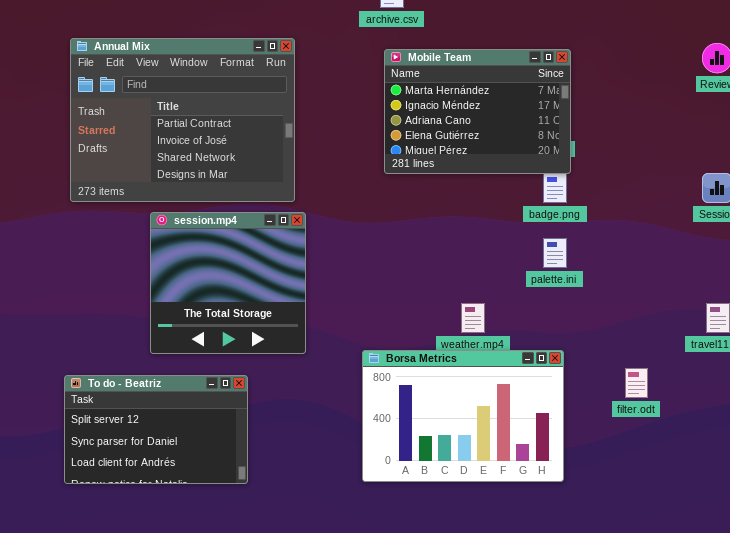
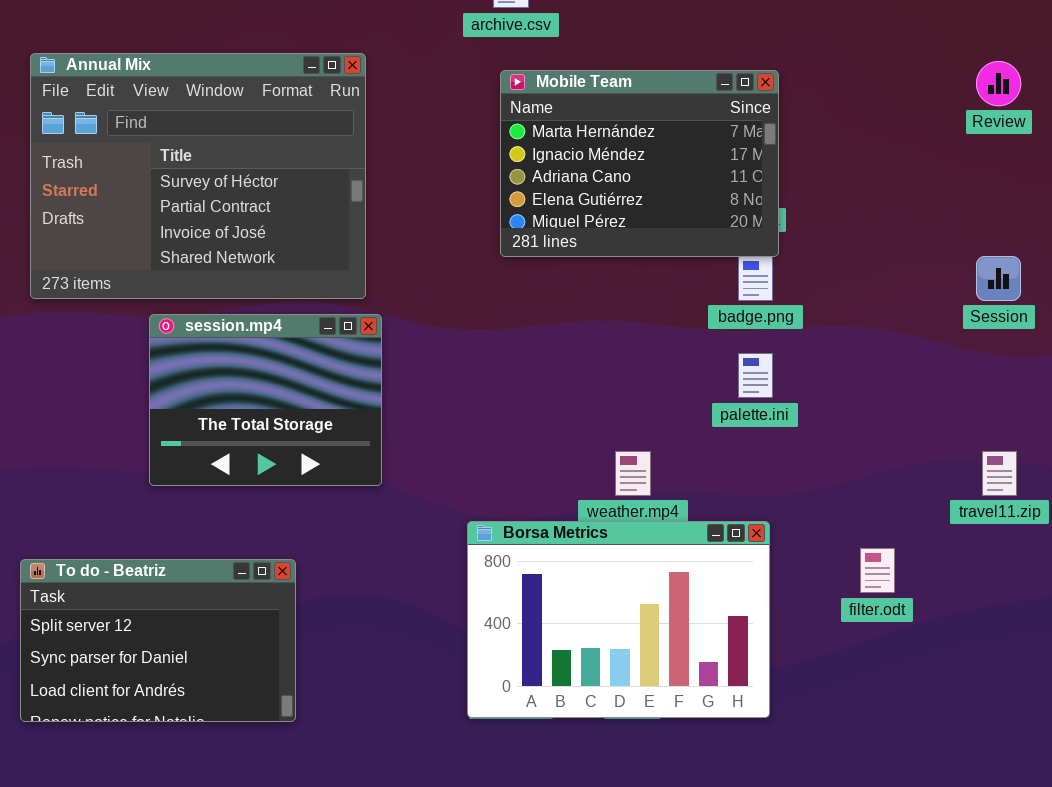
Annual Mix: [70,38,295,202] -> [30,53,366,299], scrolled up 1 row
session.mp4: [150,212,306,354] -> [149,314,382,486], resized

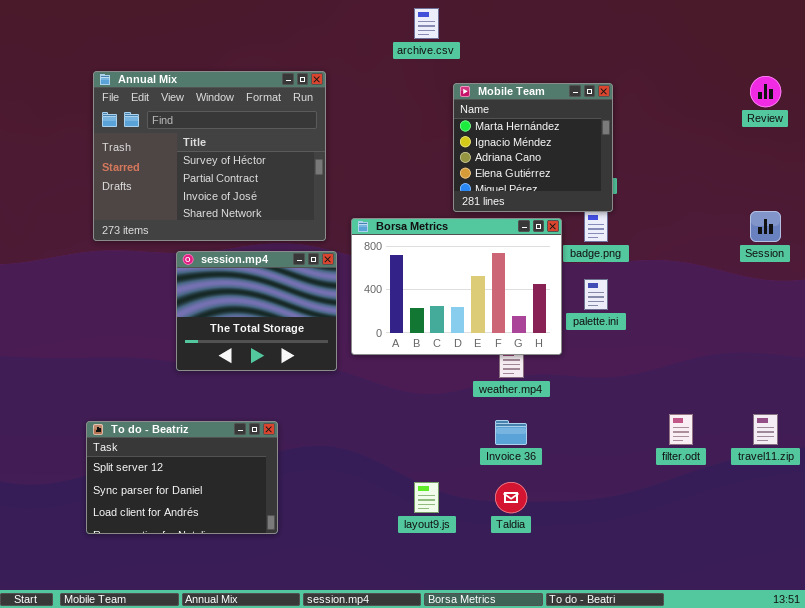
Mobile Team: [500,70,779,257] -> [453,83,613,212], resized
travel11.zip: [982,451,1017,496] -> [753,414,778,445], moved
Borsa Metrics: [467,521,770,718] -> [351,218,562,355], moved

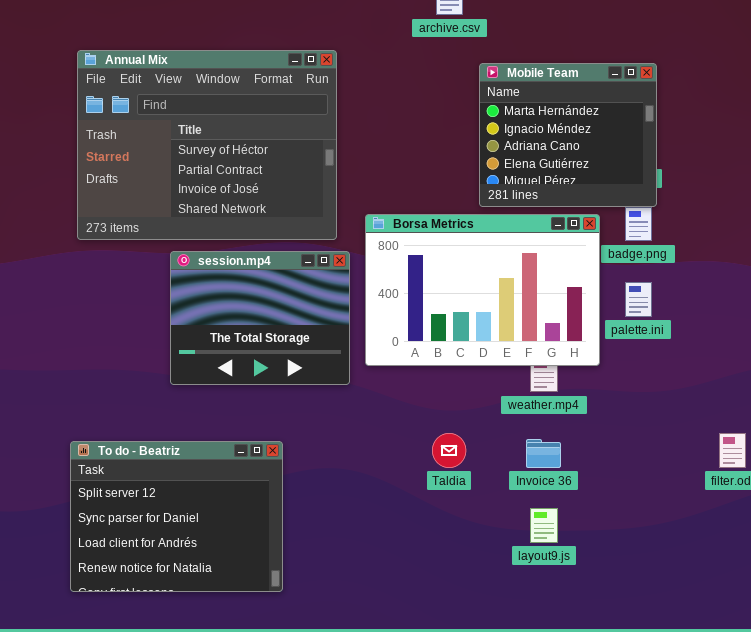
To do - Beatriz: [86,421,278,534] -> [70,441,283,592], resized
layout9.js: [414,482,439,513] -> [530,508,558,543], moved
Taldia: [495,482,527,513] -> [432,433,466,468], moved

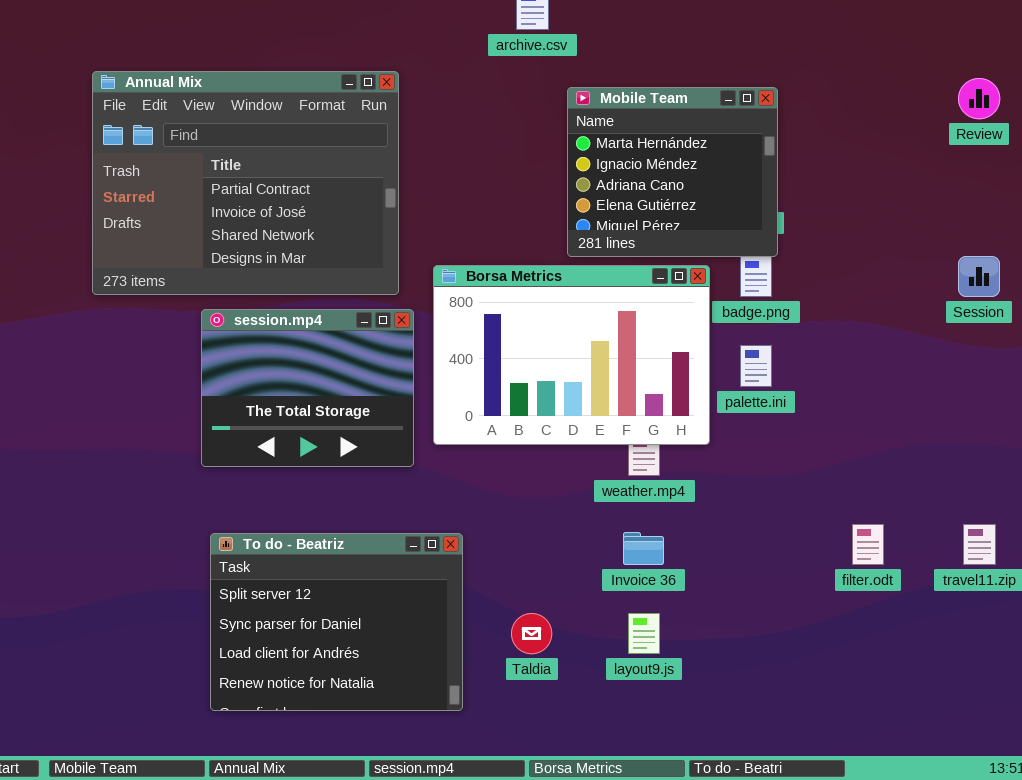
Annual Mix: [77,50,337,240] -> [92,71,399,295], scrolled down 1 row
Taldia: [432,433,466,468] -> [511,613,552,654], moved
To do - Beatriz: [70,441,283,592] -> [210,533,463,711], moved

